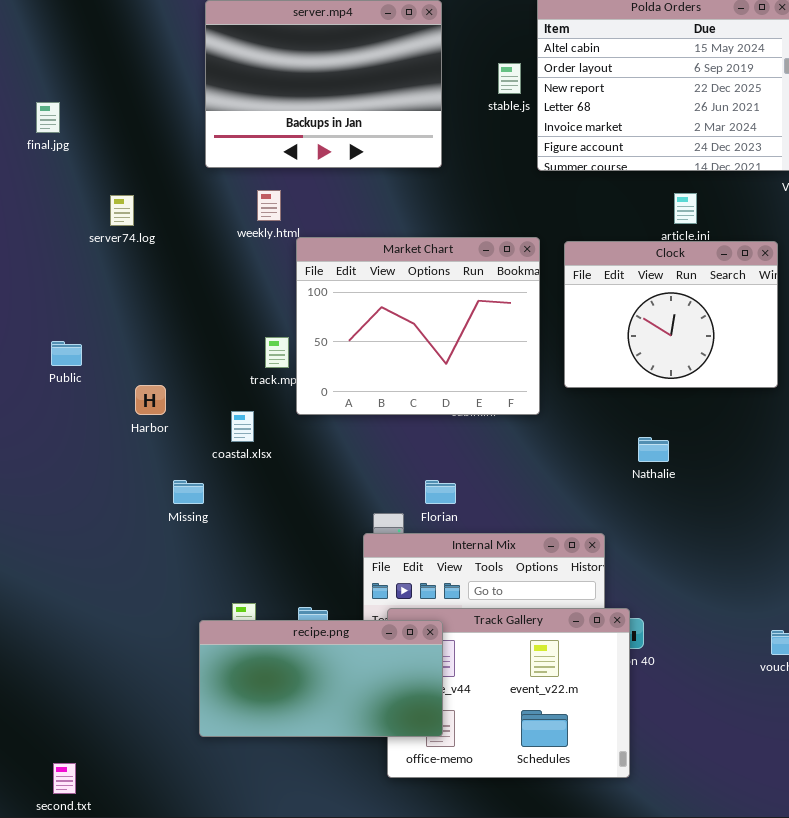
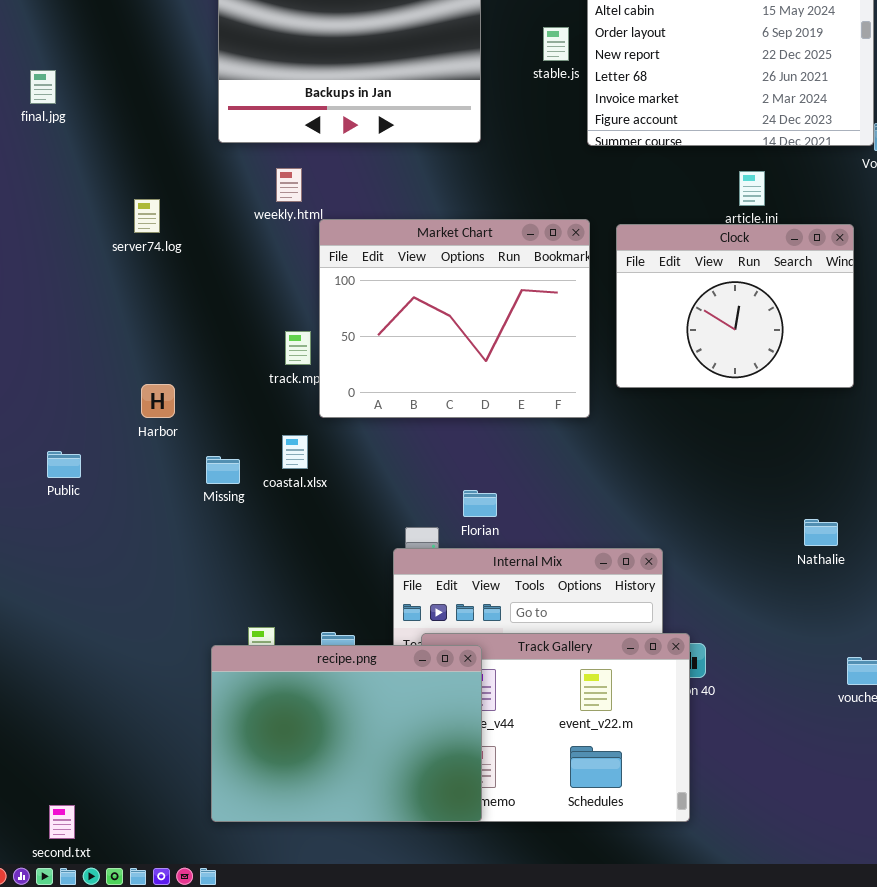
server74.log: [110,195,134,226] -> [134,199,160,233], moved
Public: [51,341,82,366] -> [47,451,81,478], moved
coastal.xlsx: [231,411,254,442] -> [282,435,308,469], moved
Nathalie: [638,437,669,462] -> [804,519,838,546], moved
Missing: [173,480,204,504] -> [206,456,240,484], moved
recipe.png: [199,620,443,737] -> [211,645,482,822], resized

